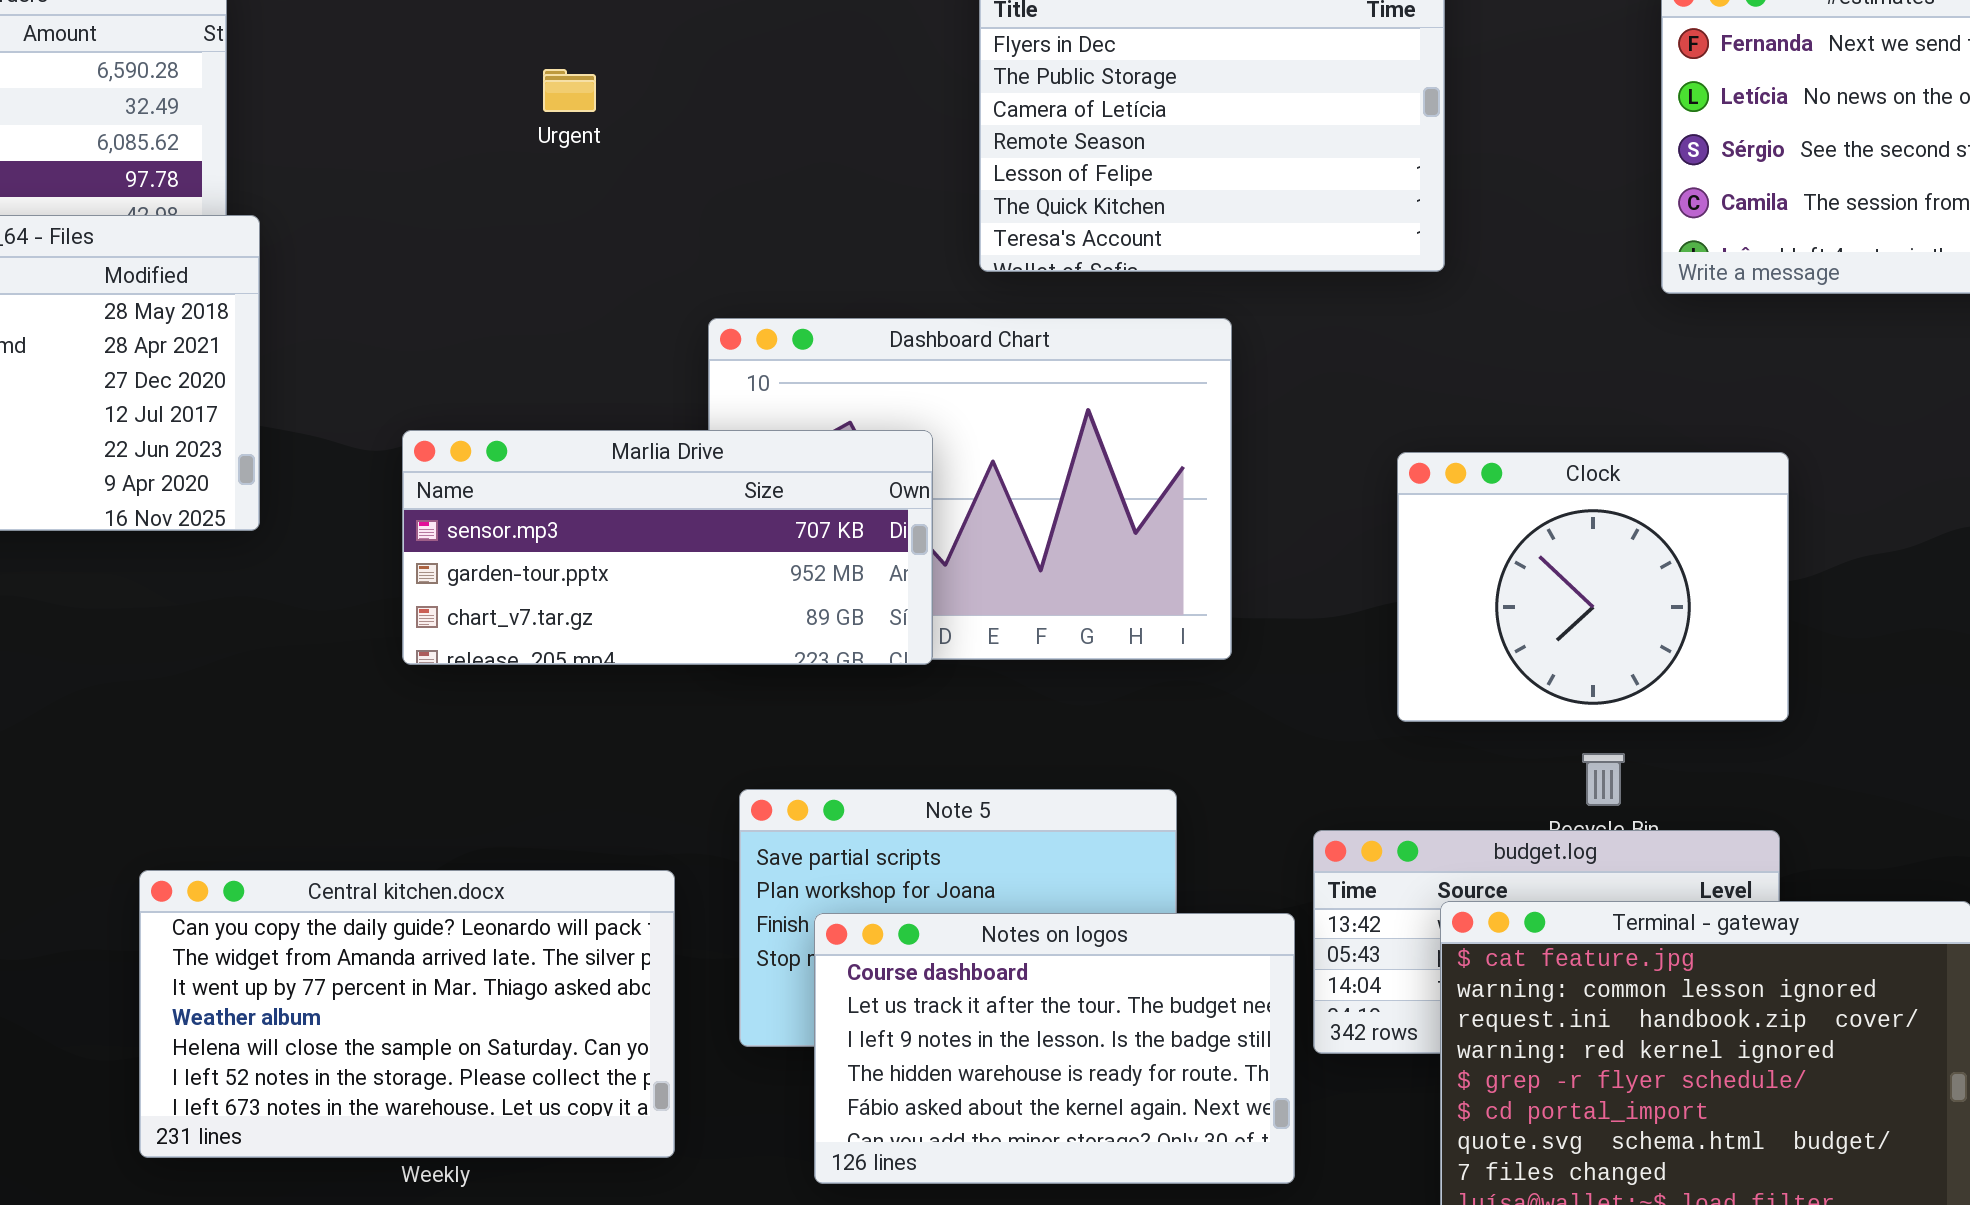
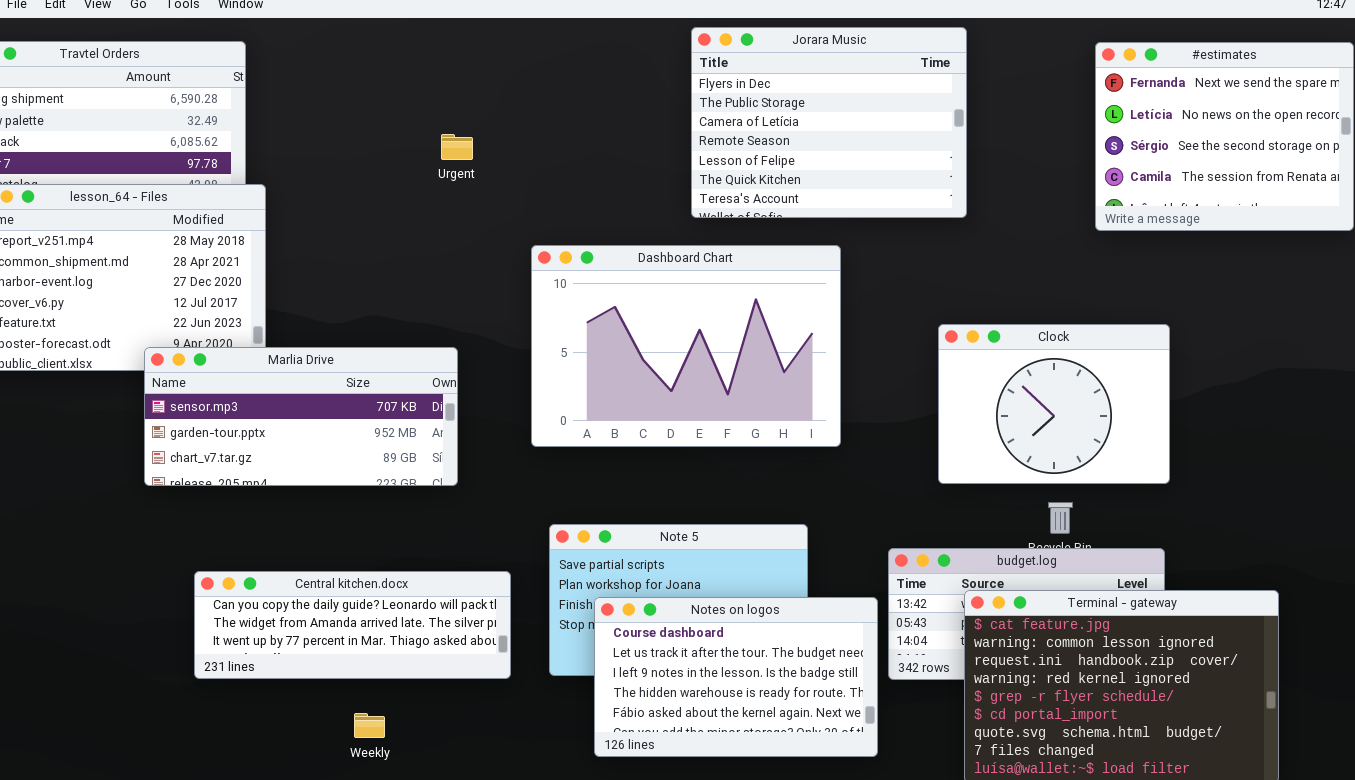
Urgent: [543,69,596,112] -> [441,134,473,160], moved
Marlia Drive: [402,430,933,665] -> [144,347,458,486], moved
Central kitchen.docx: [139,870,675,1158] -> [194,571,511,679], resized

